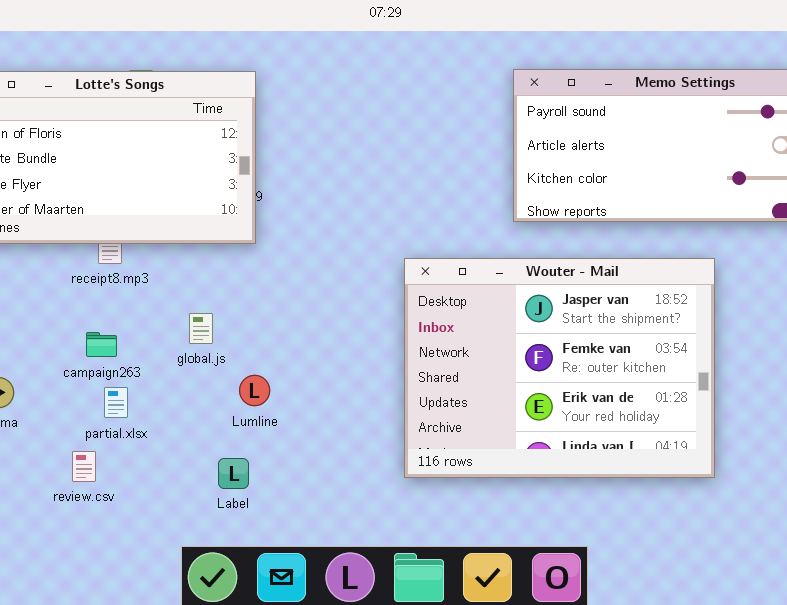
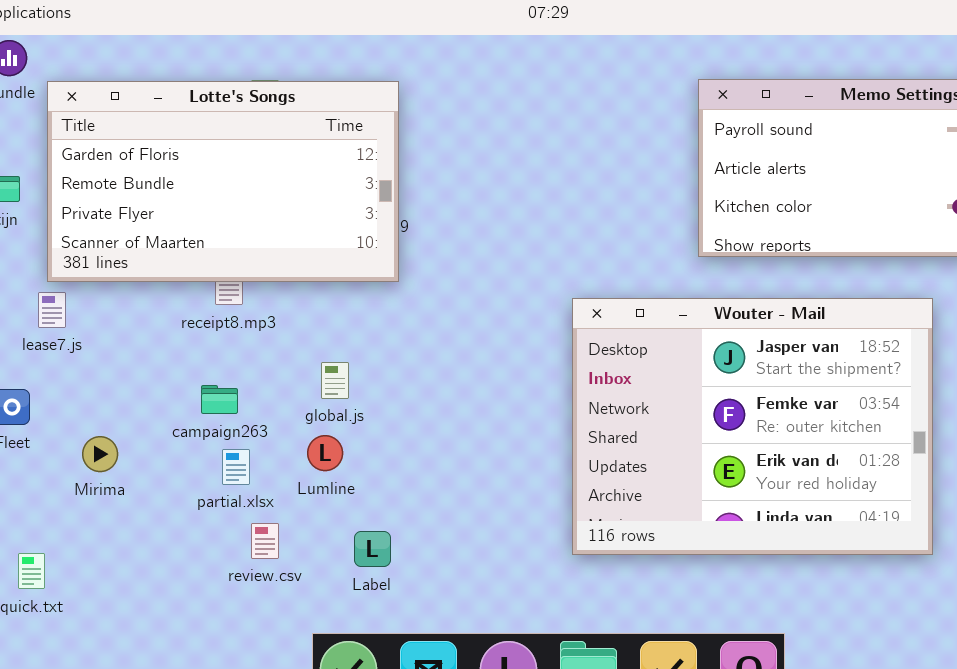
Lumline: [239,375,270,406] -> [307,435,343,471], moved
review.csv: [72,451,96,482] -> [251,523,279,559], moved

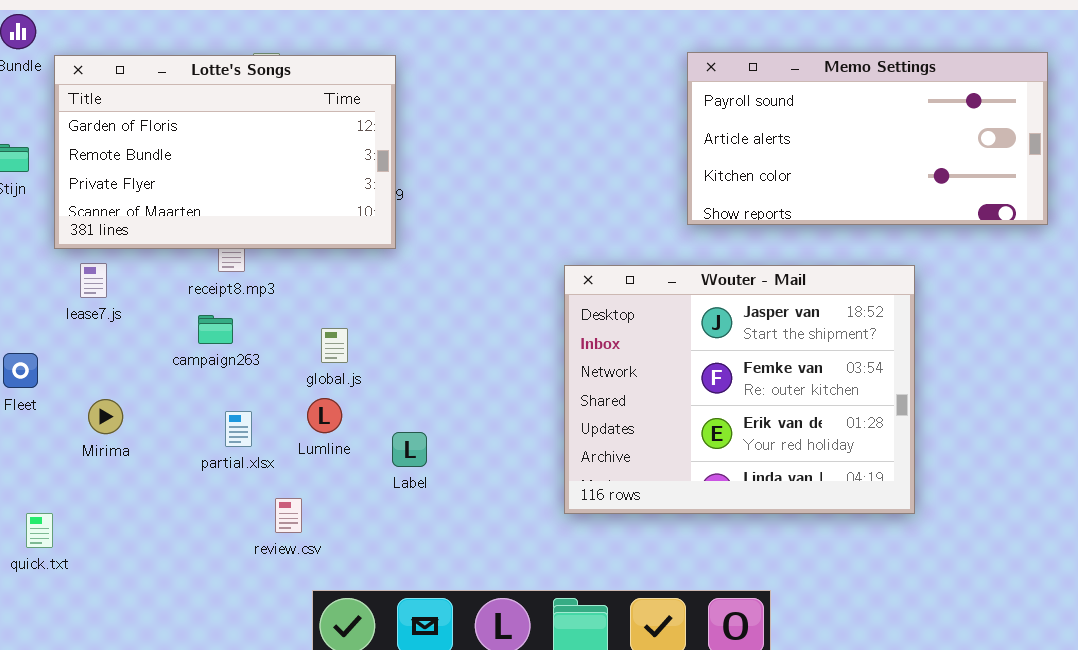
lease7.js: [38,292,66,328] -> [80,263,107,298], moved
campaign263: [201,385,238,414] -> [198,315,233,344], moved
review.csv: [251,523,279,559] -> [275,498,302,533], moved
Label: [354,531,391,567] -> [392,432,427,467], moved

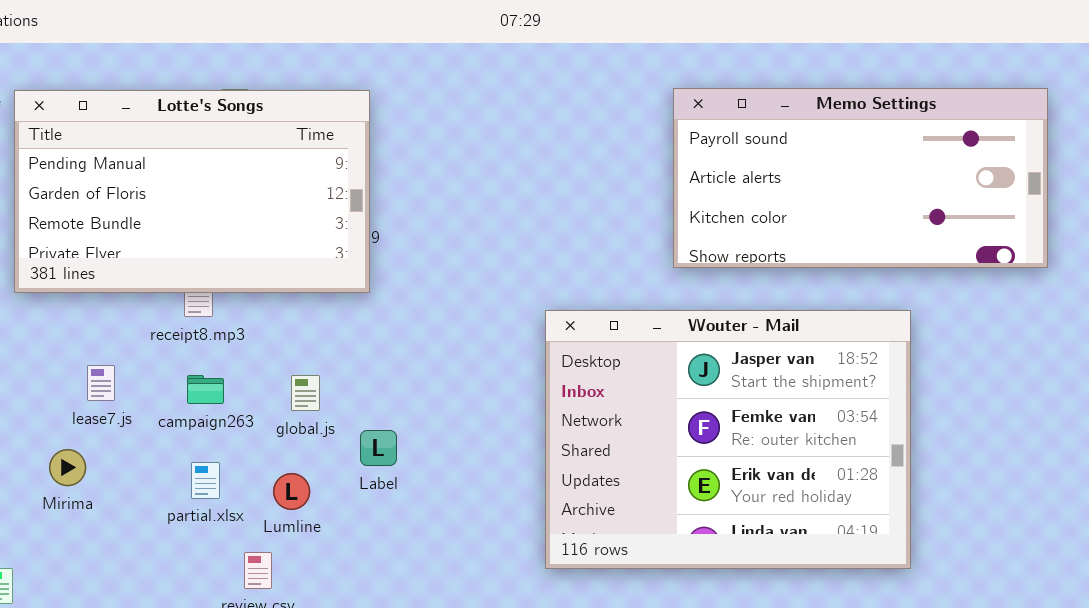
Lotte's Songs: [54,55,396,249] -> [14,90,370,293], scrolled up 1 row
lease7.js: [80,263,107,298] -> [87,365,115,401], moved
campaign263: [198,315,233,344] -> [187,375,224,404], moved
Lumline: [307,398,342,433] -> [273,473,310,510], moved
Label: [392,432,427,467] -> [360,430,397,466], moved

